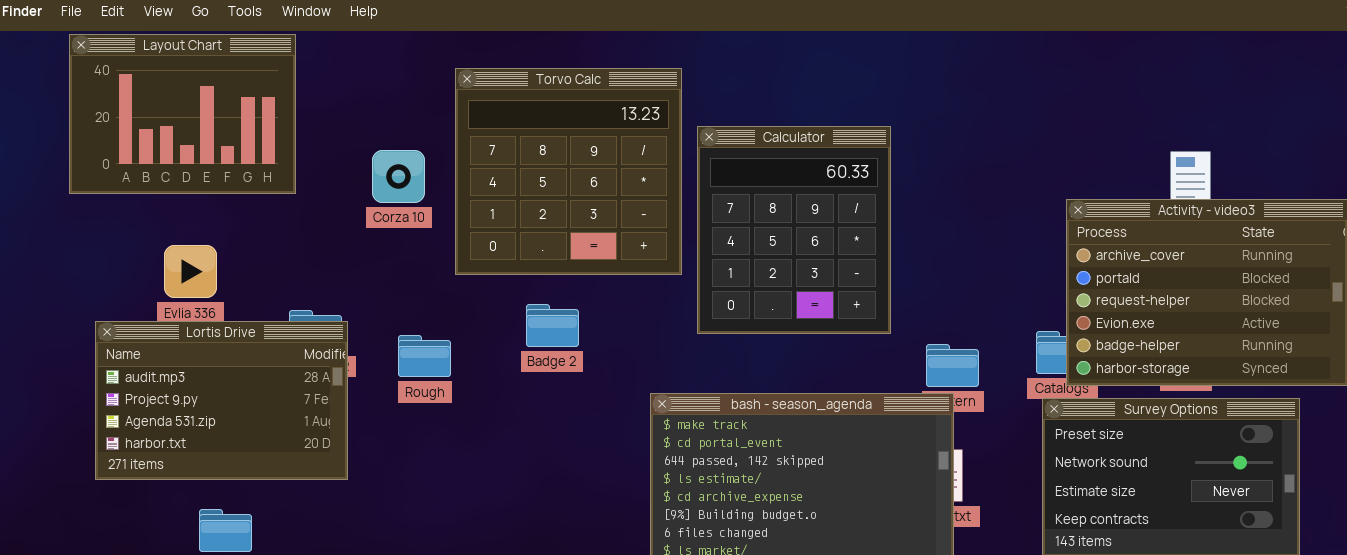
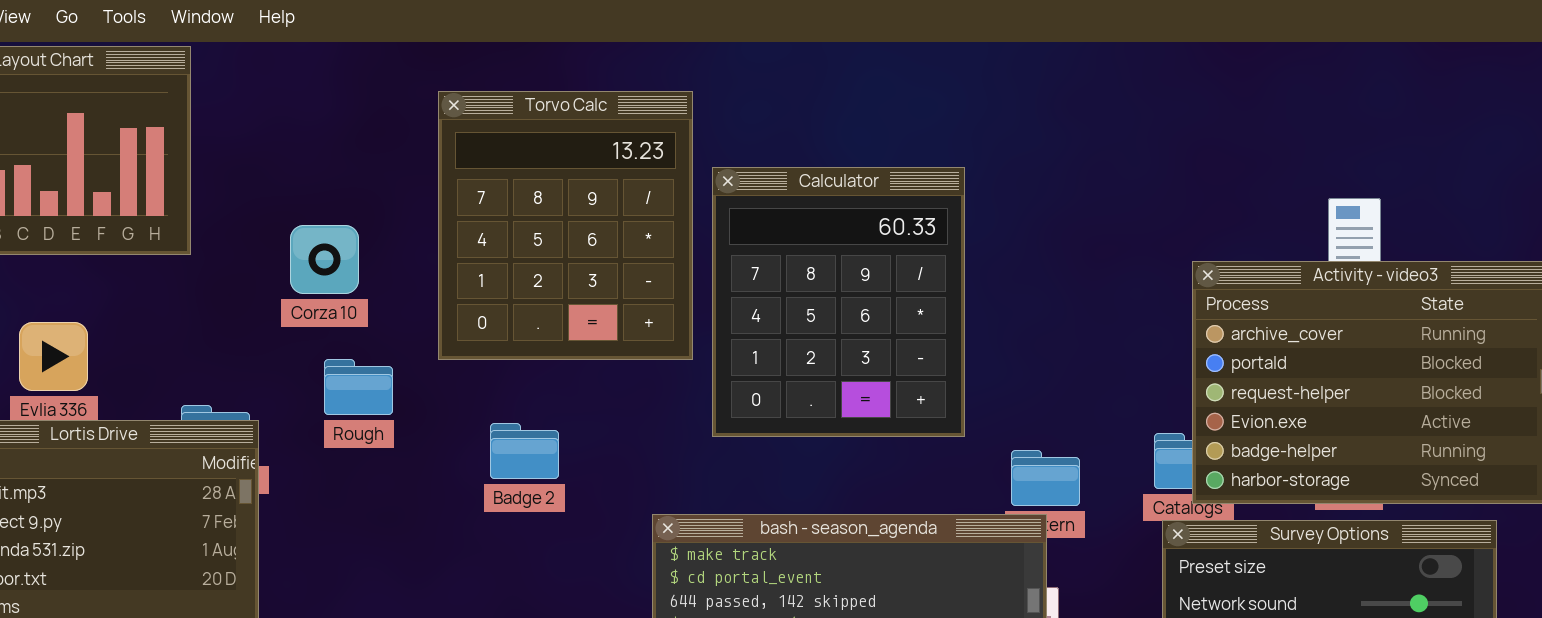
Torvo Calc: [455,68,682,275] -> [438,91,693,360], resized
Corza 10: [372,150,425,203] -> [290,225,359,294], moved
Badge 2: [526,304,579,347] -> [490,423,559,479], moved
Rough: [398,335,451,377] -> [324,359,393,415], moved

